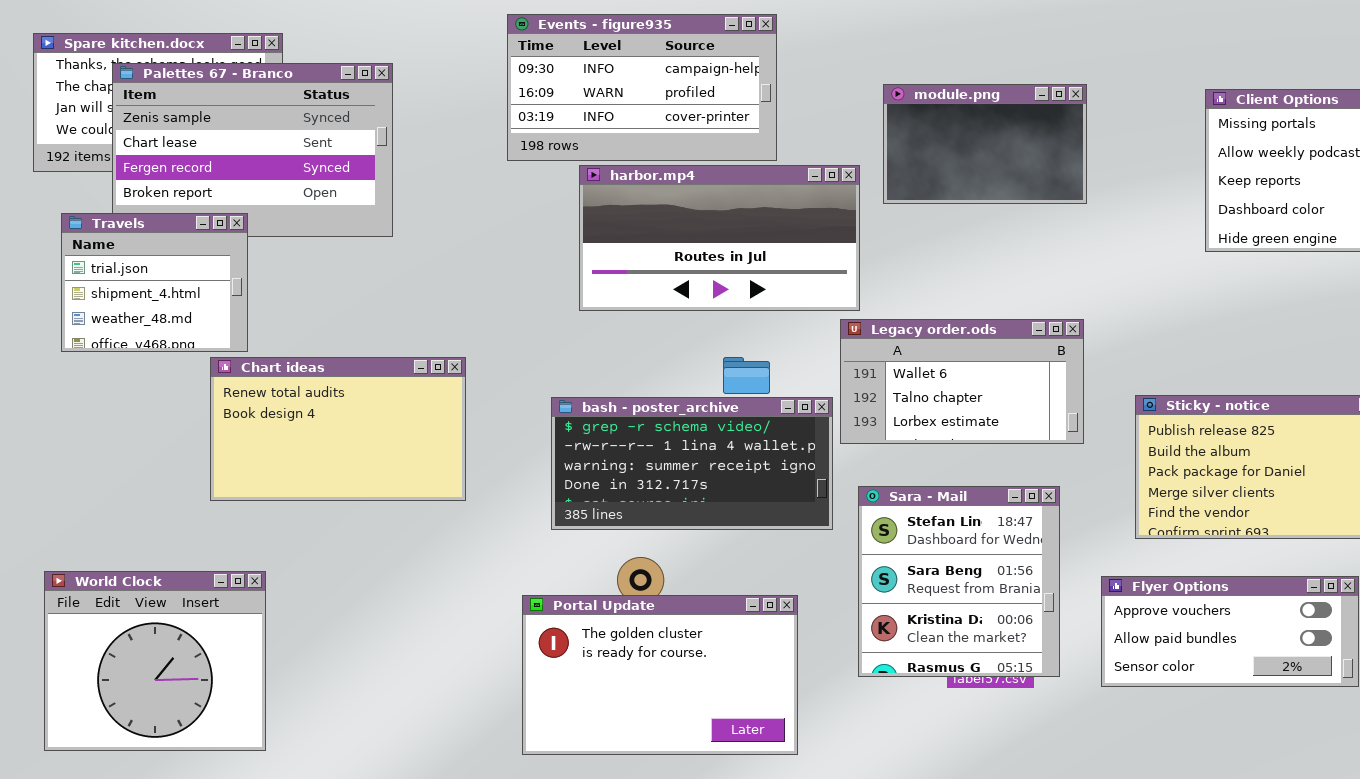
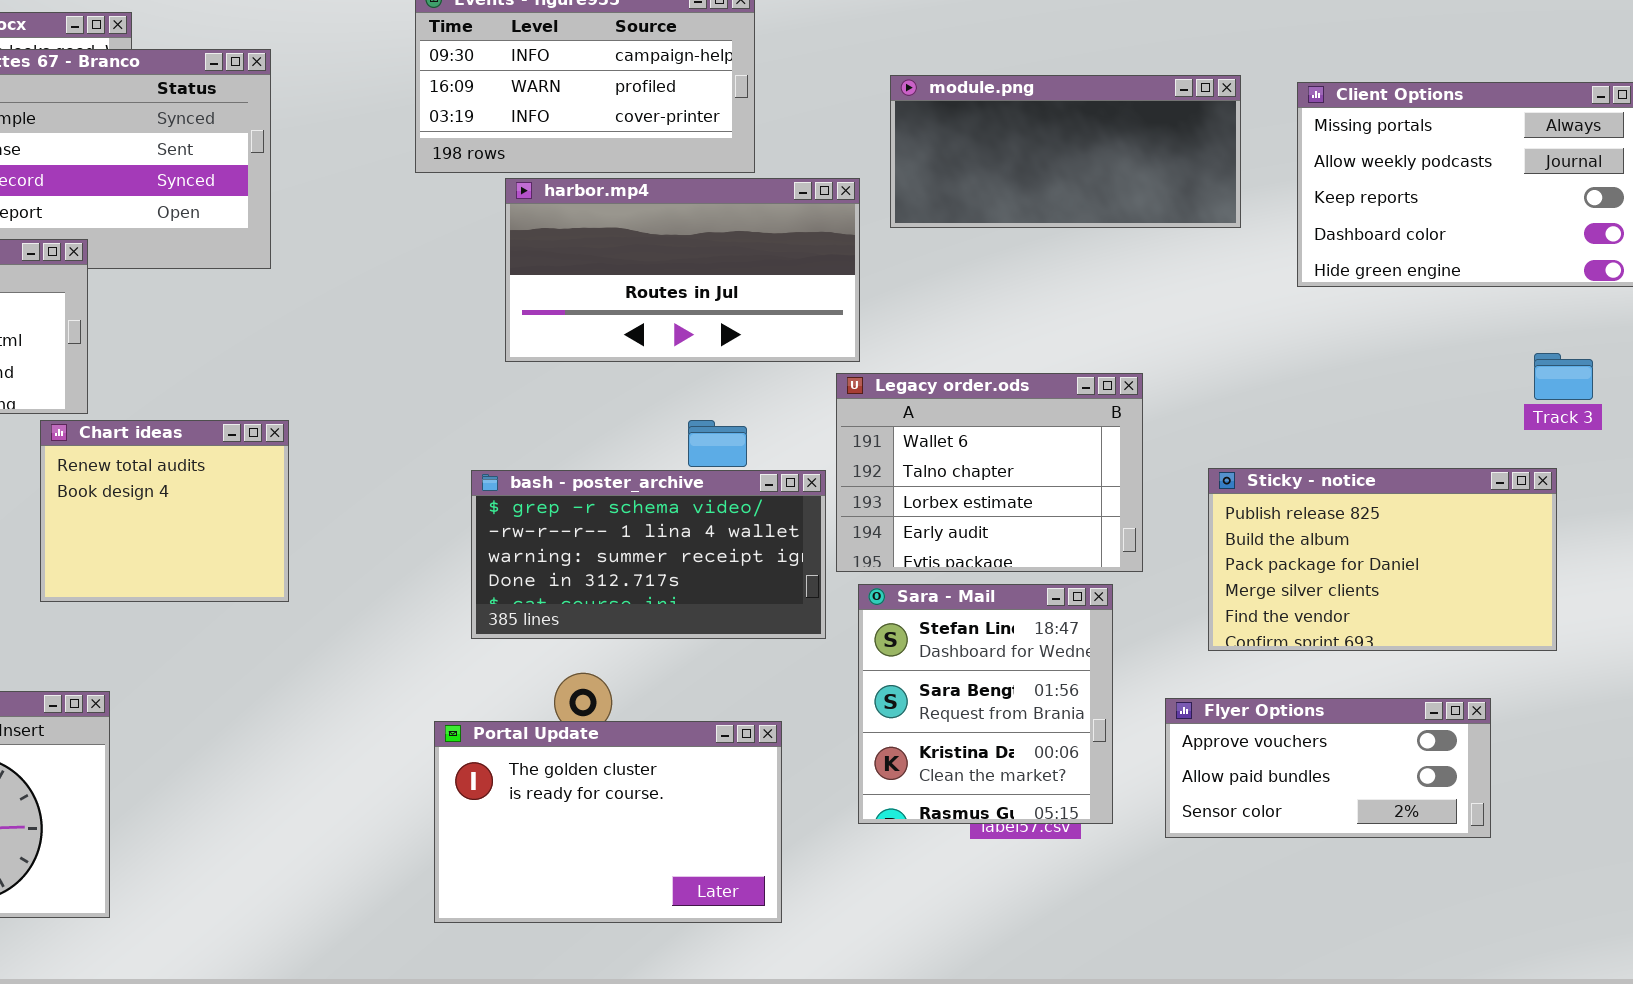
module.png: [883,84,1087,204] -> [890,75,1241,228], resized
Legacy order.ods: [840,319,1084,444] -> [836,373,1143,572], resized
Chart ideas: [210,357,466,501] -> [40,420,289,602], resized

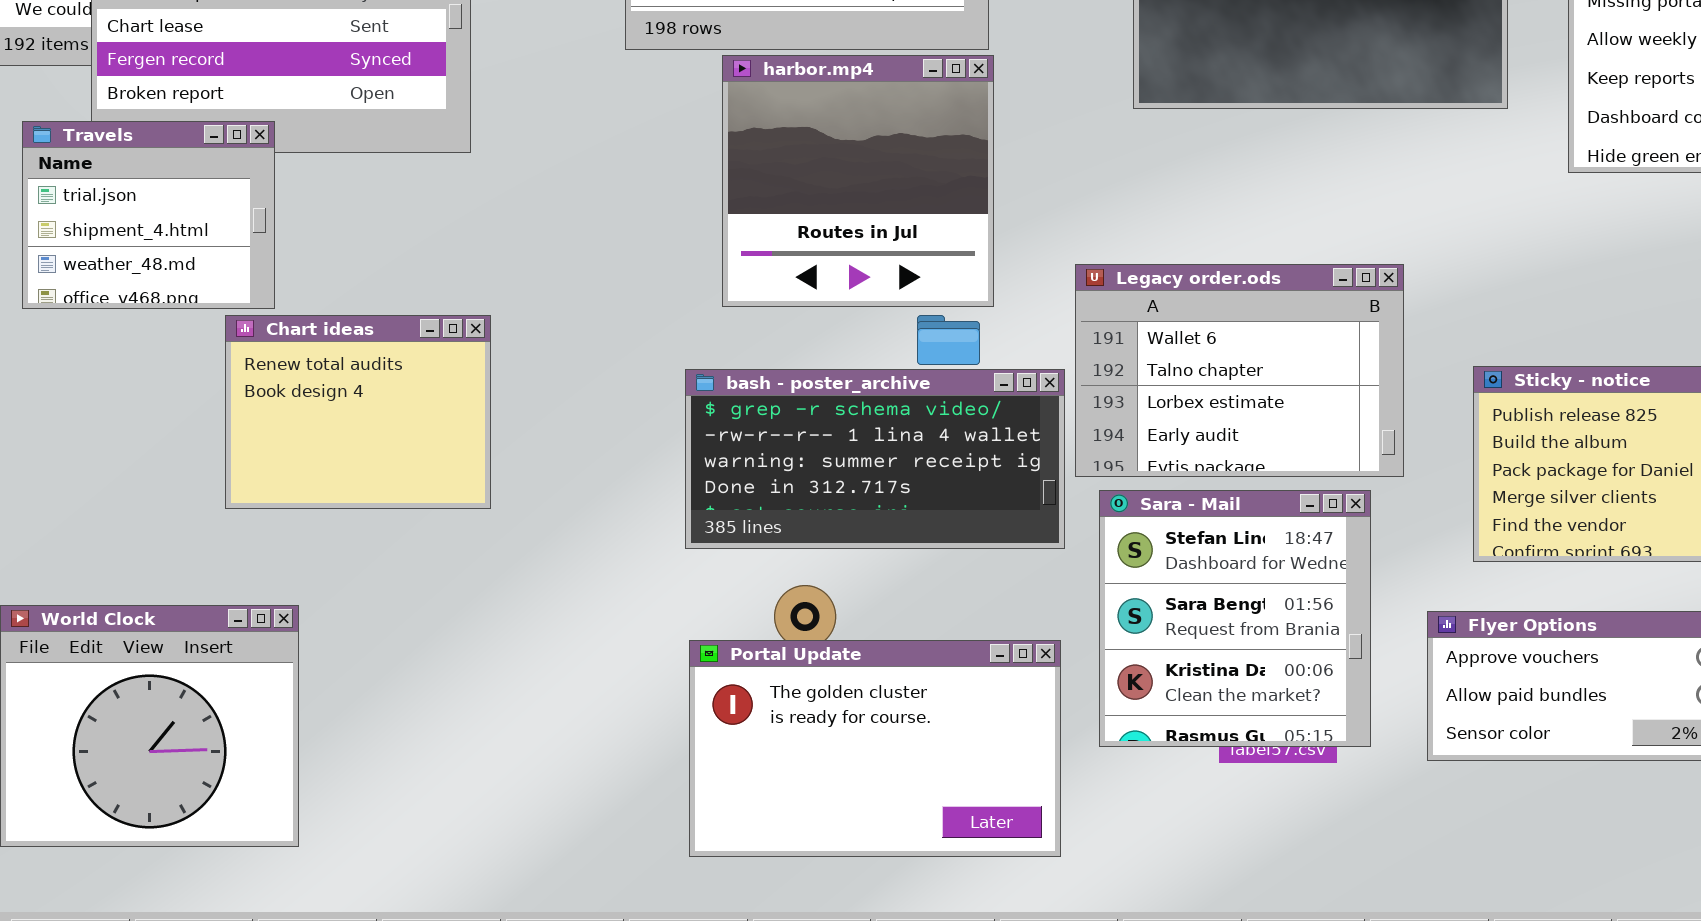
harbor.mp4: [505,178,860,362] -> [722,55,994,307], resized
Portal Update: [434,721,782,923] -> [689,640,1061,857], moved

